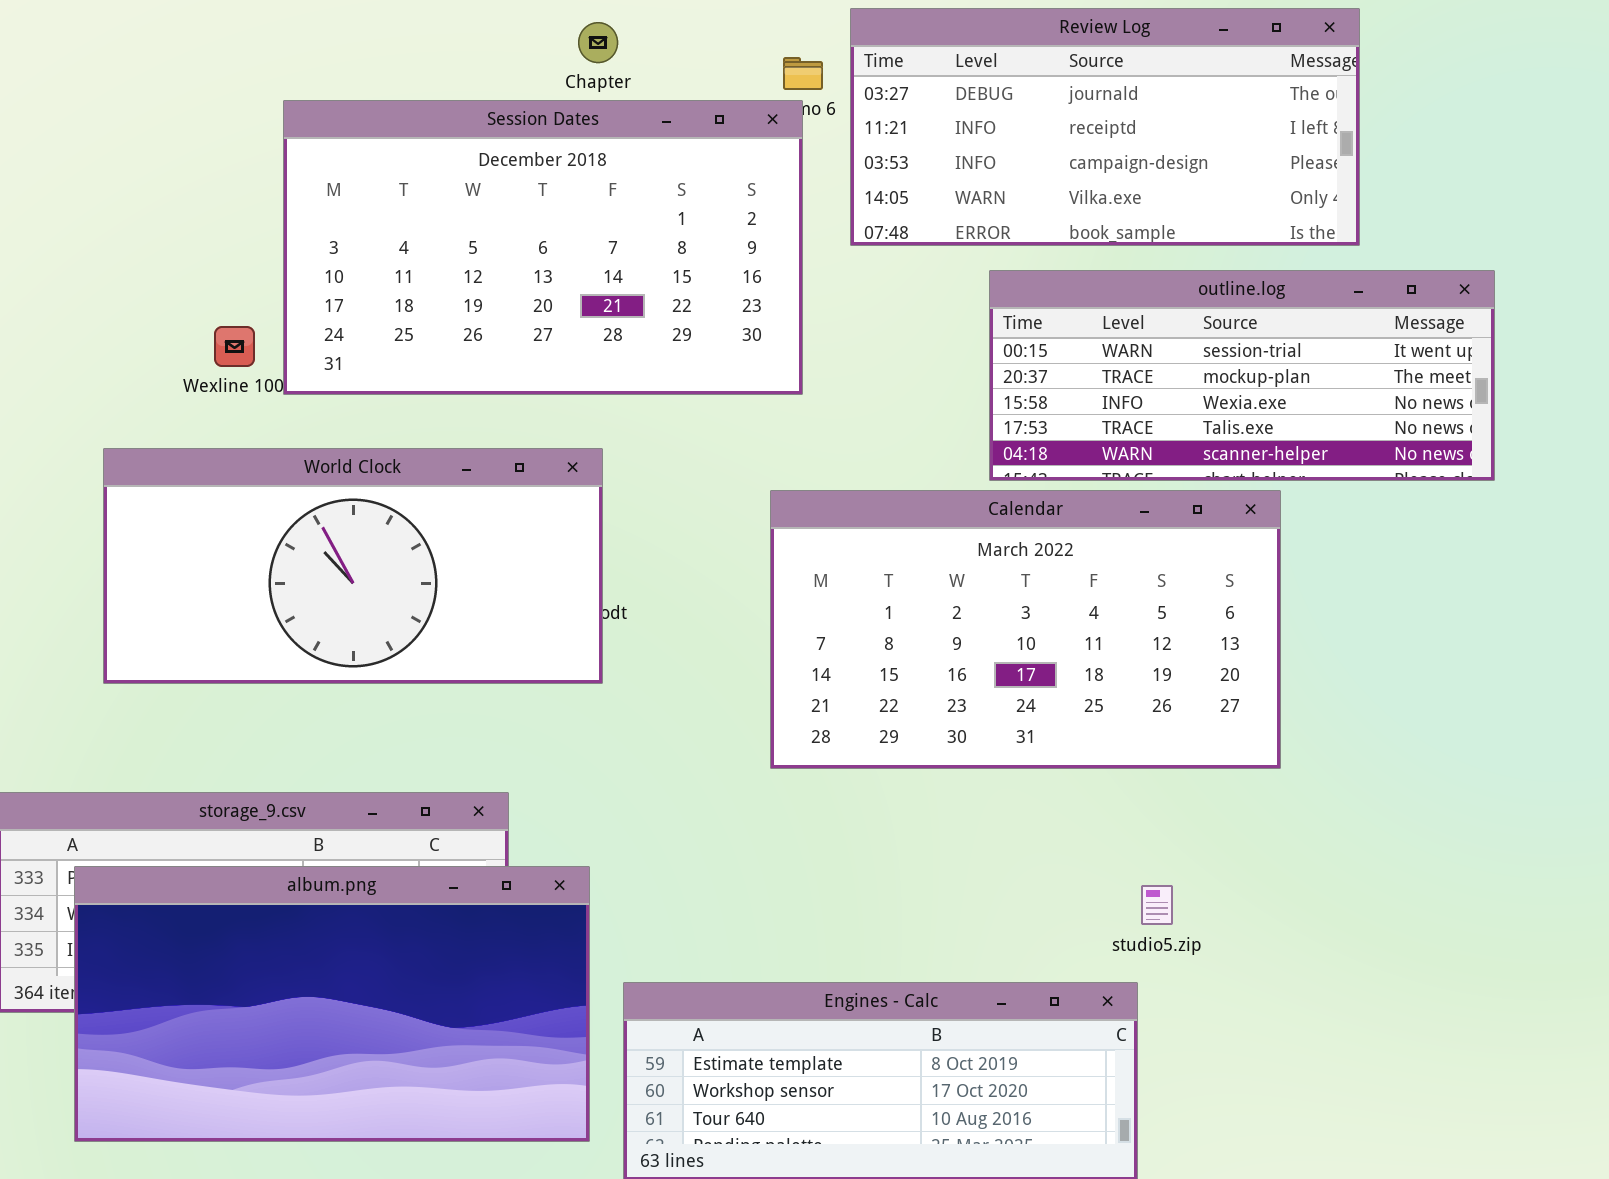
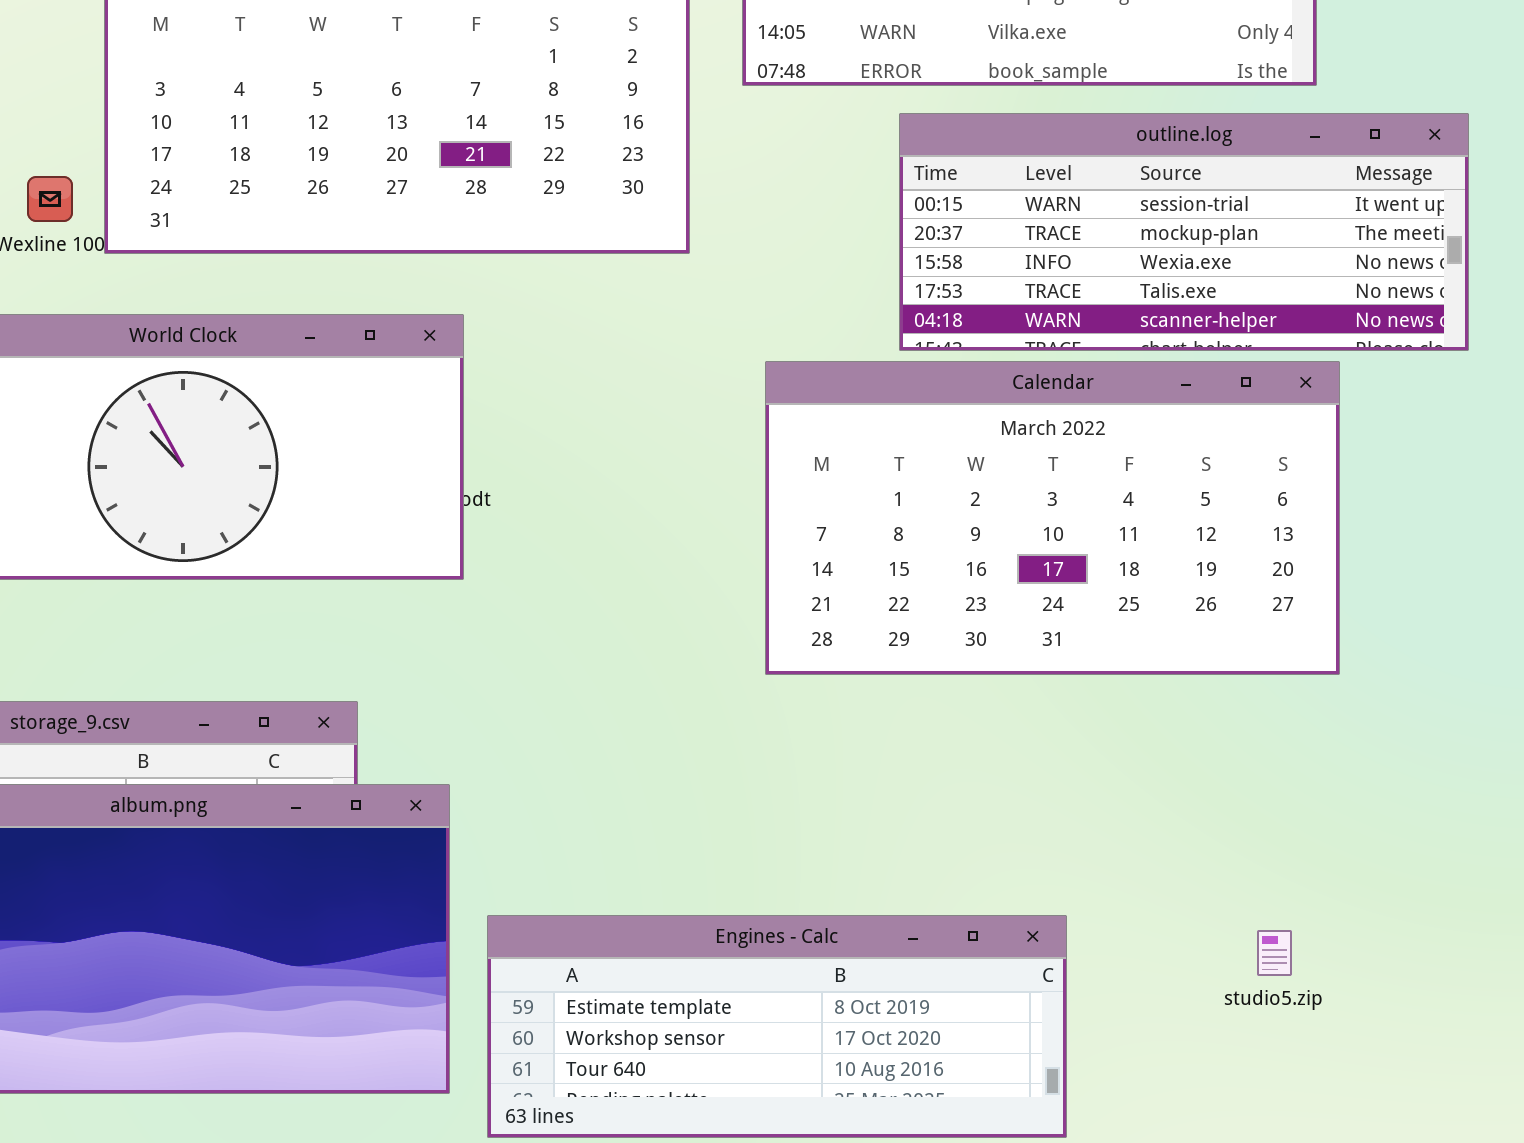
Calendar: [770,490,1281,769] -> [765,361,1340,675], moved
studio5.zip: [1141,885,1173,925] -> [1257,930,1292,976], moved

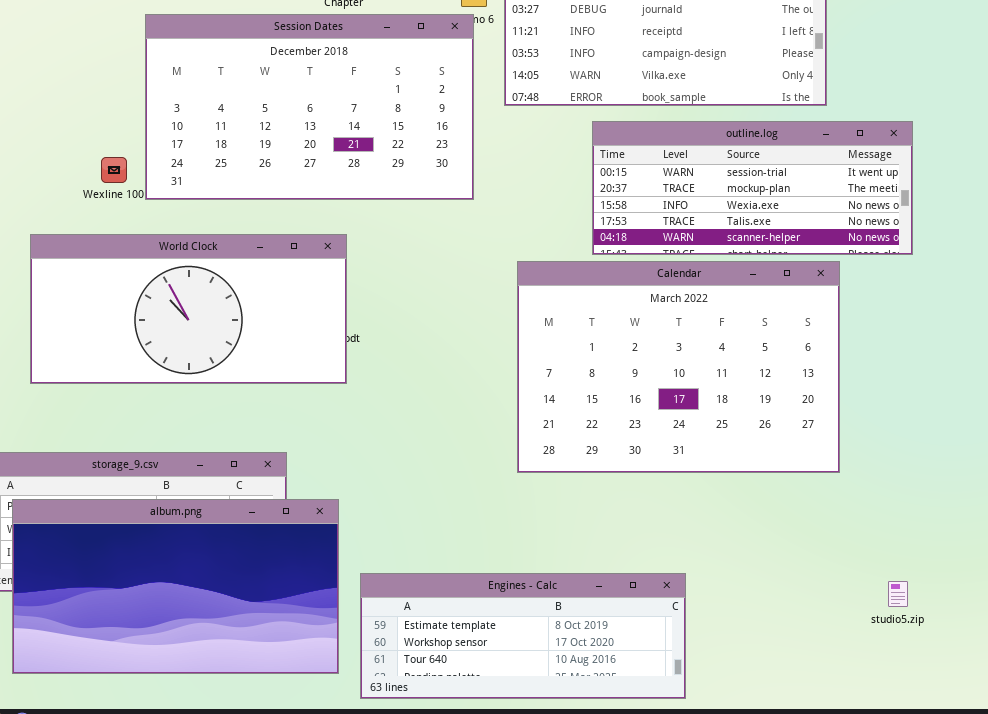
Calendar: [765,361,1340,675] -> [517,261,840,473], resized
studio5.zip: [1257,930,1292,976] -> [888,581,908,607], moved

